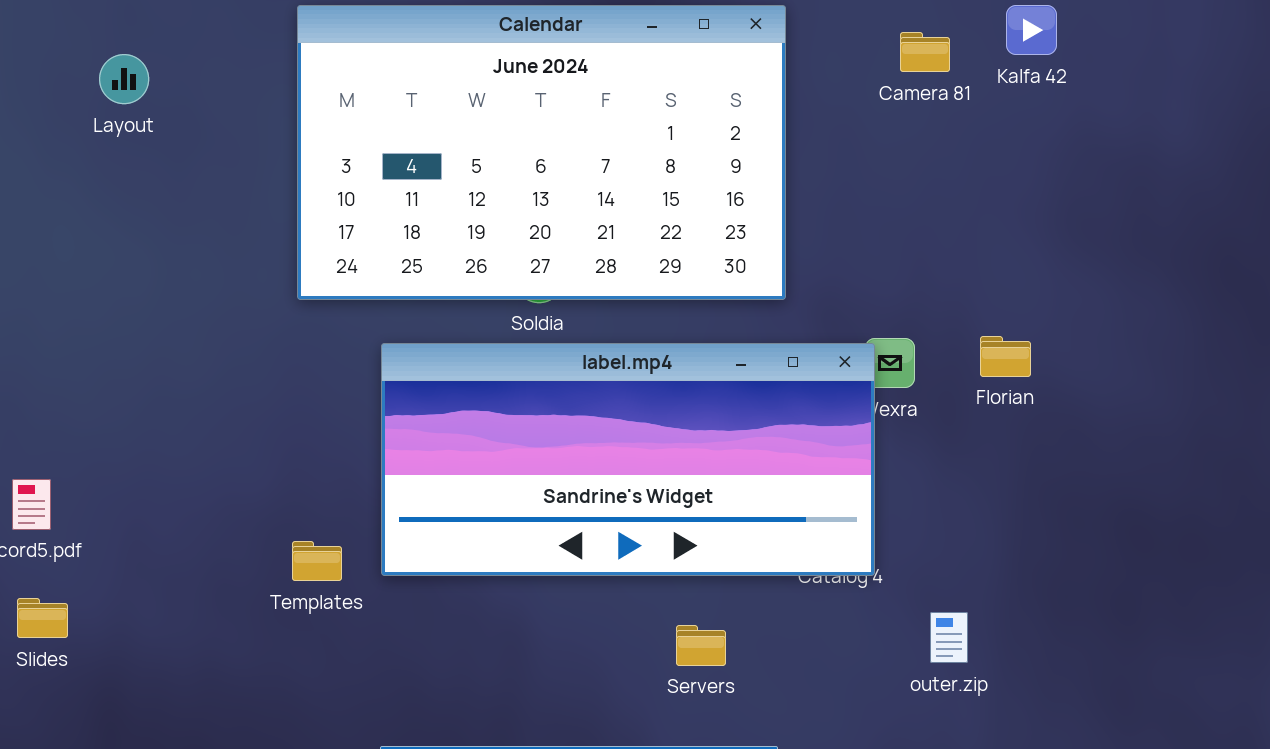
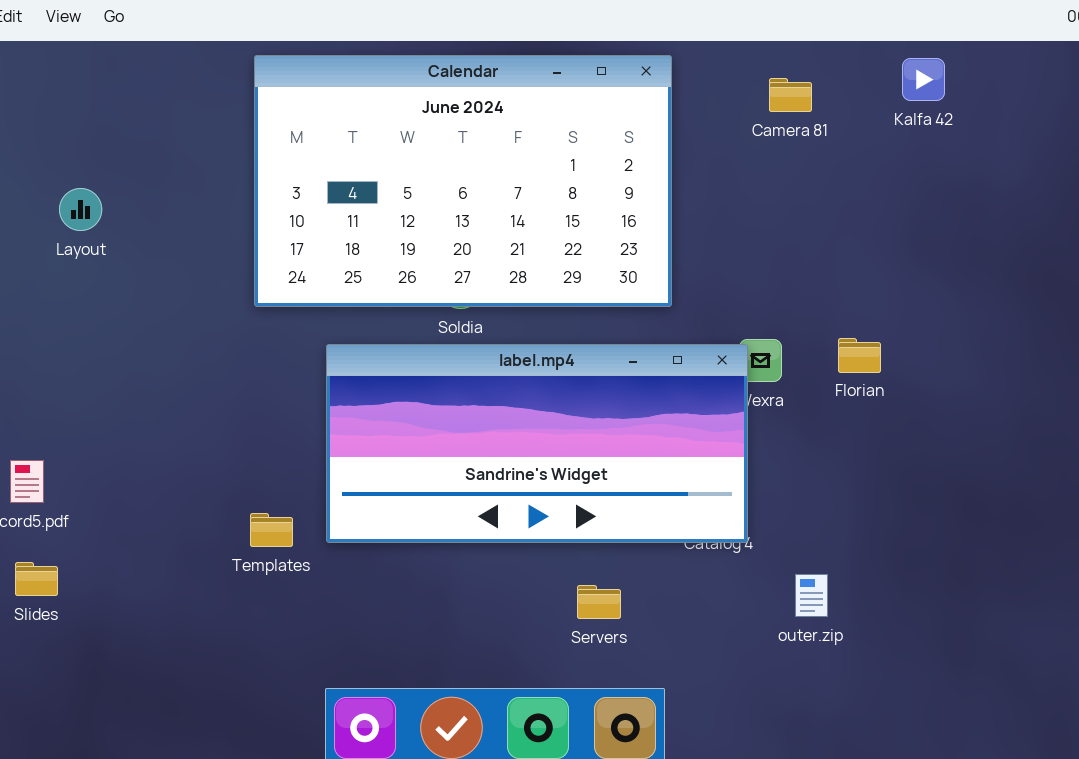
Kalfa 42: [1006,5,1057,55] -> [902,58,945,101], moved
Layout: [99,54,149,104] -> [59,188,102,231], moved

